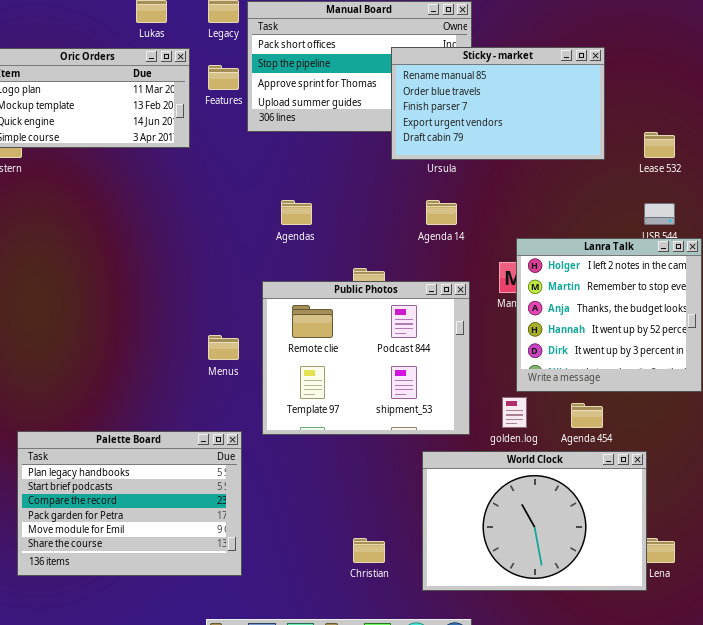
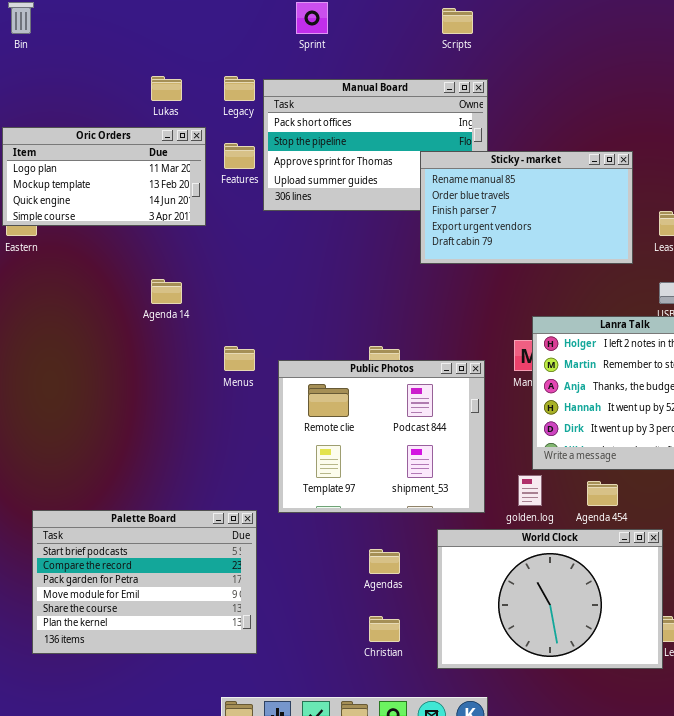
Sticky - market: [391,47,605,160] -> [420,151,633,264], moved
Agendas: [281,200,312,225] -> [369,549,400,574], moved
Agenda 14: [426,200,457,225] -> [151,279,182,304], moved
Menus: [208,335,239,360] -> [224,346,255,371], moved
Palette Board: [17,431,242,576] -> [32,510,257,654], scrolled down 1 row

